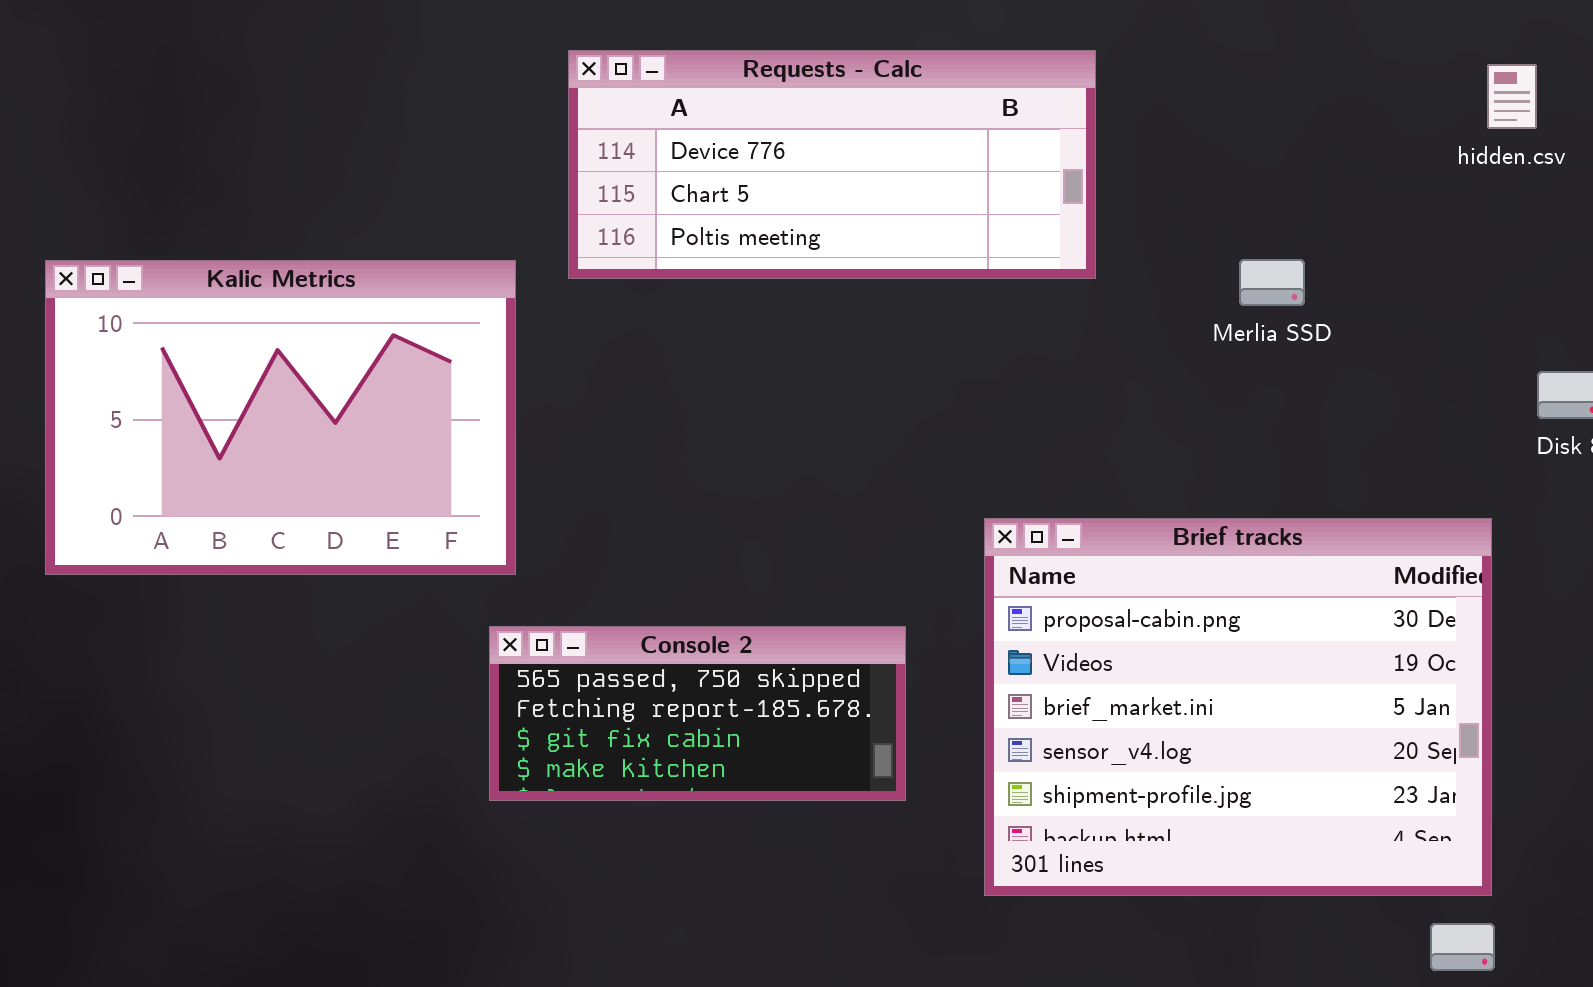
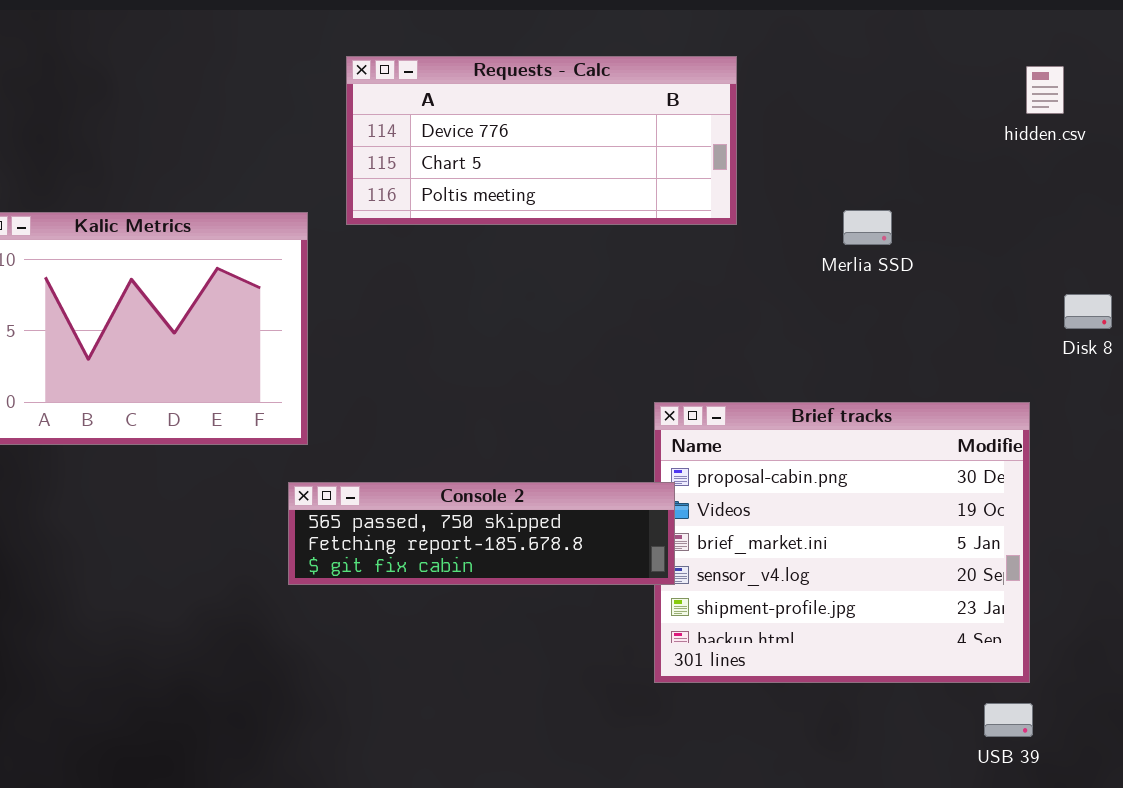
Console 2: [489,626,906,801] -> [288,482,675,585], resized

